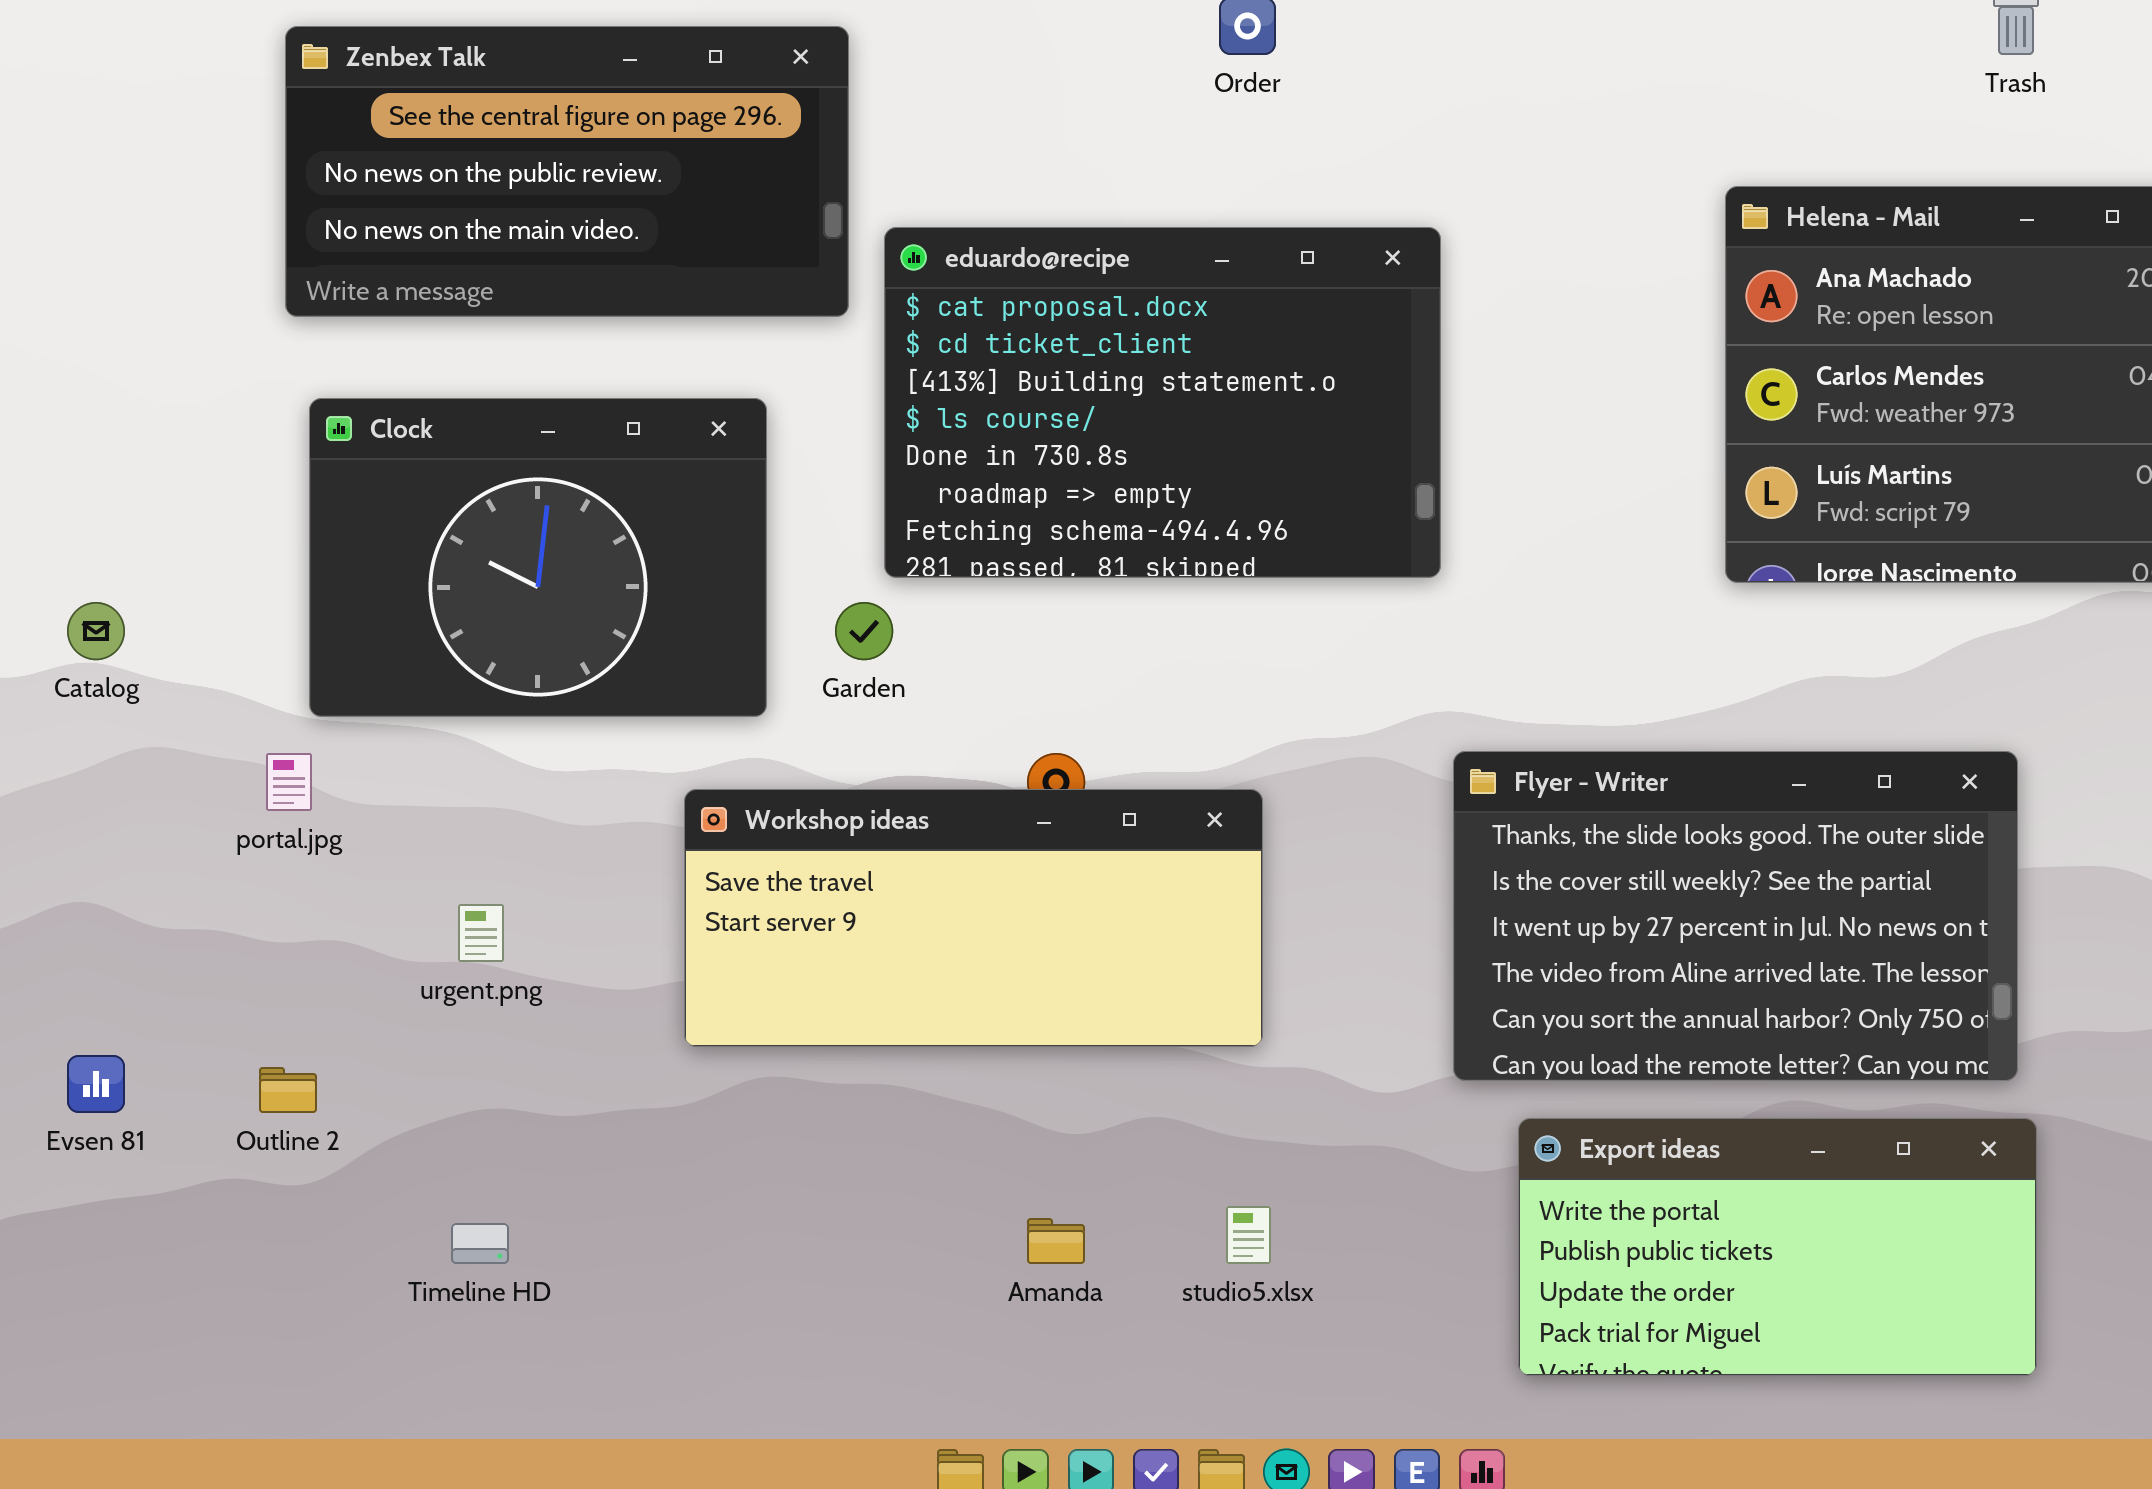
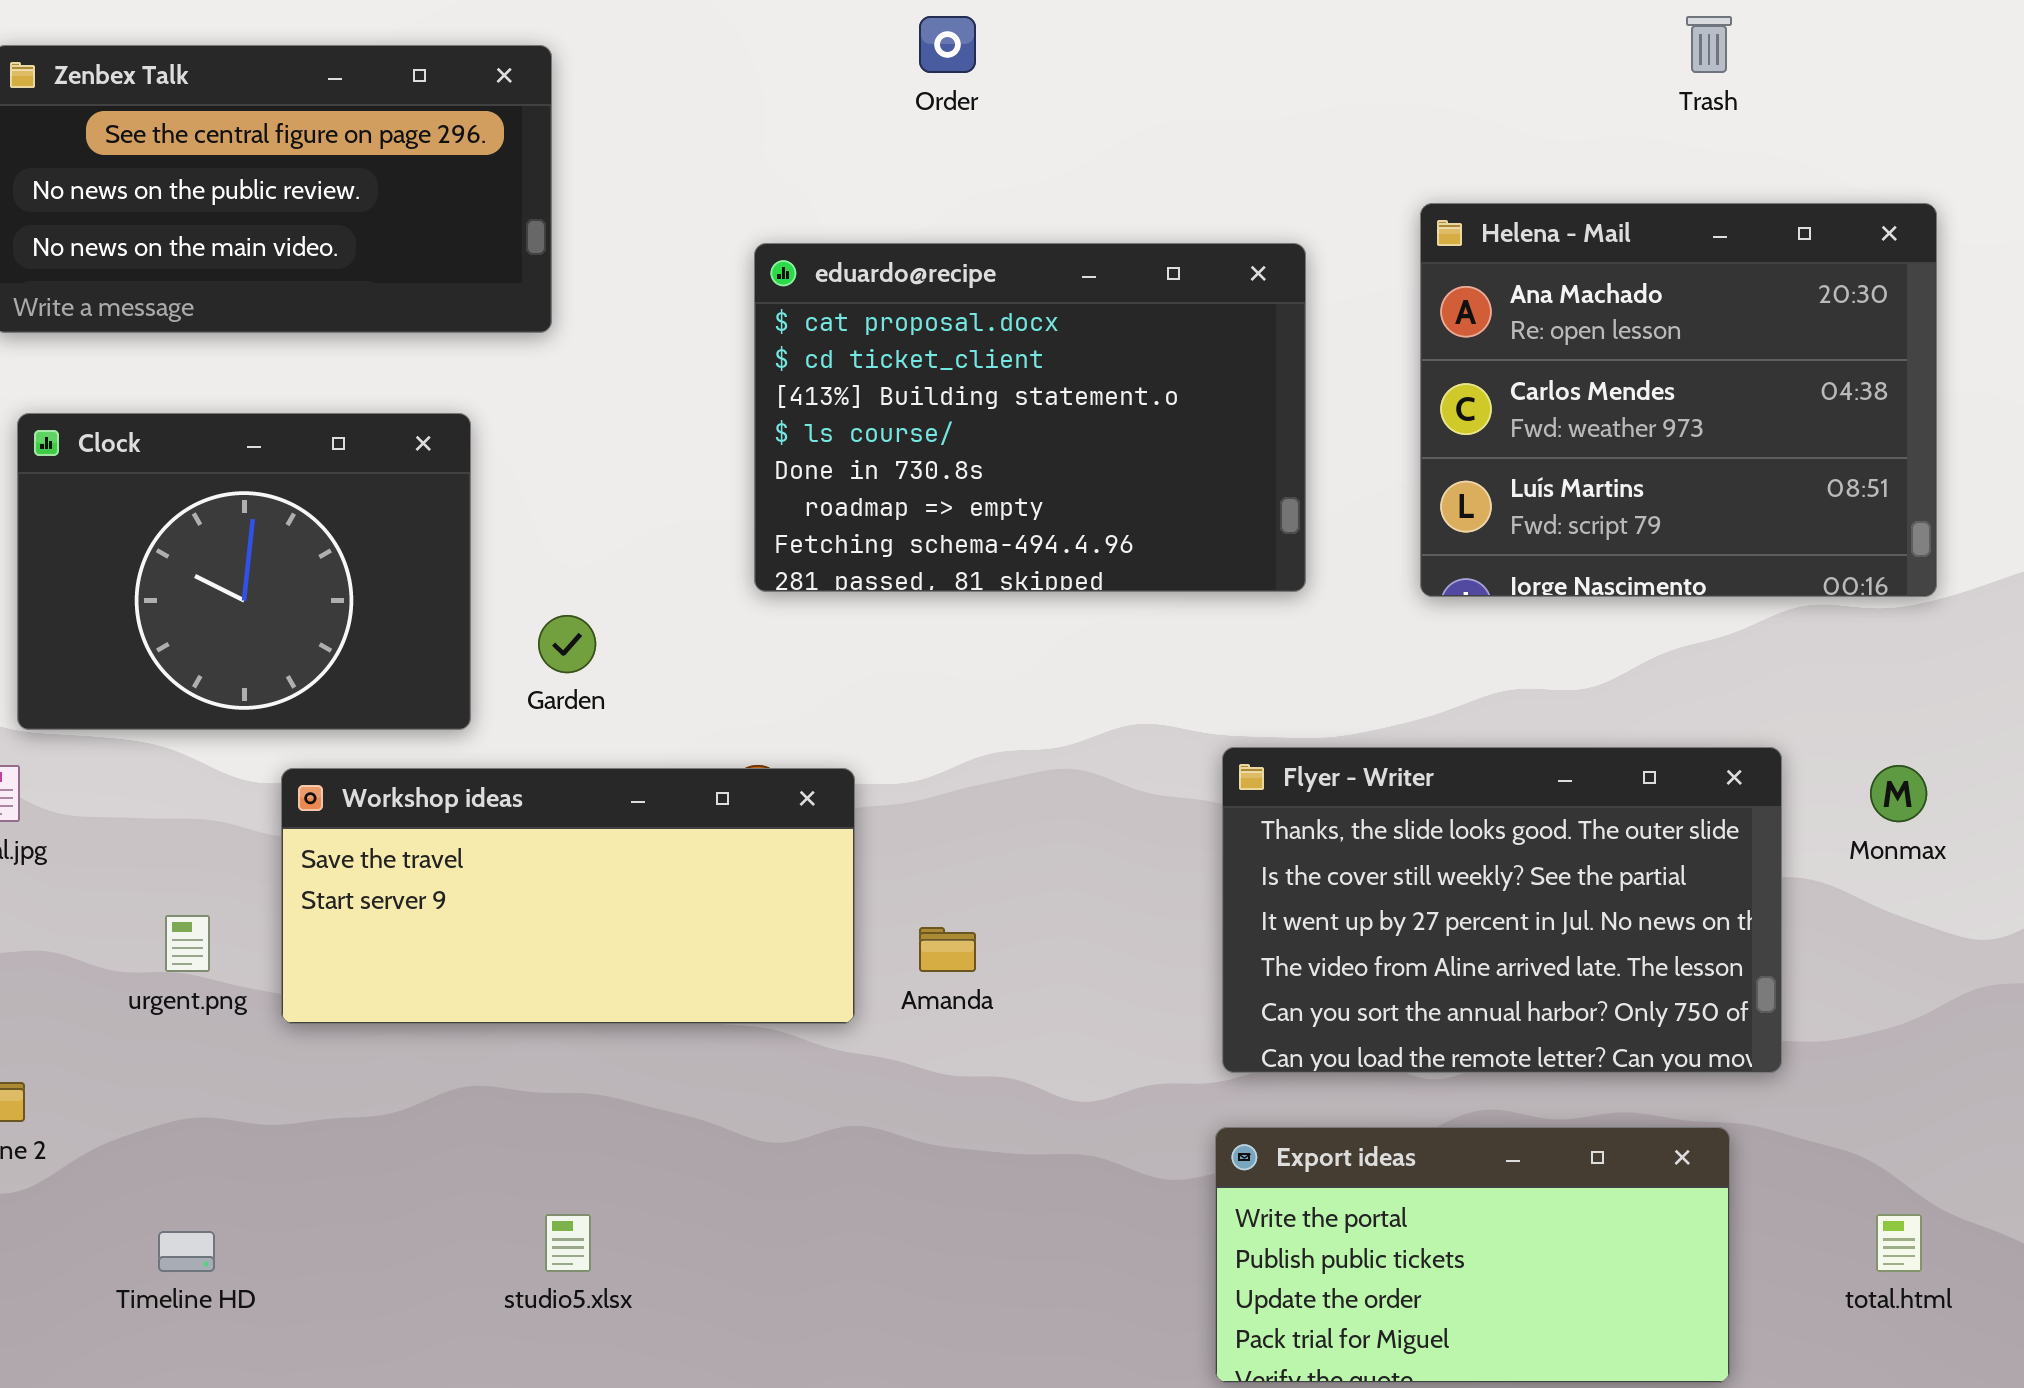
eduardo@recipe: [884,227,1441,578] -> [754,243,1306,592], moved
Flyer - Writer: [1453,751,2018,1081] -> [1222,747,1782,1073], moved
Workshop ideas: [684,789,1263,1047] -> [281,768,855,1024], moved
studio5.xlsx: [1226,1206,1271,1264] -> [545,1214,591,1272], moved
Amanda: [1027,1218,1085,1264] -> [919,927,976,972], moved

